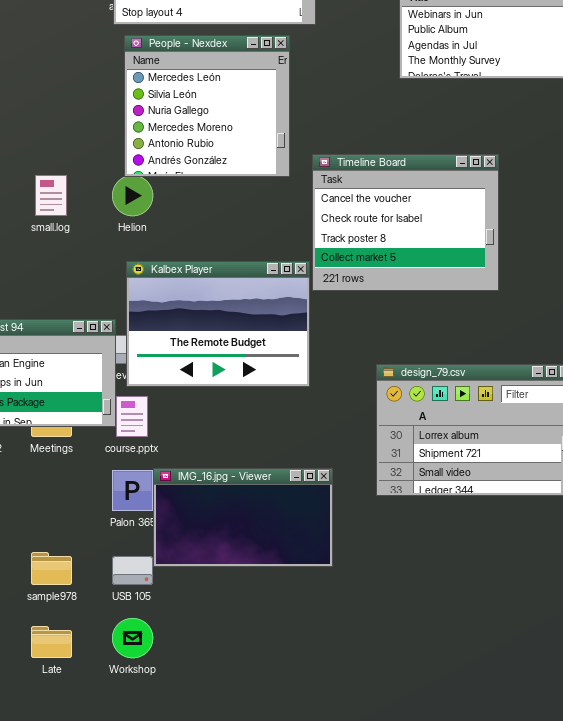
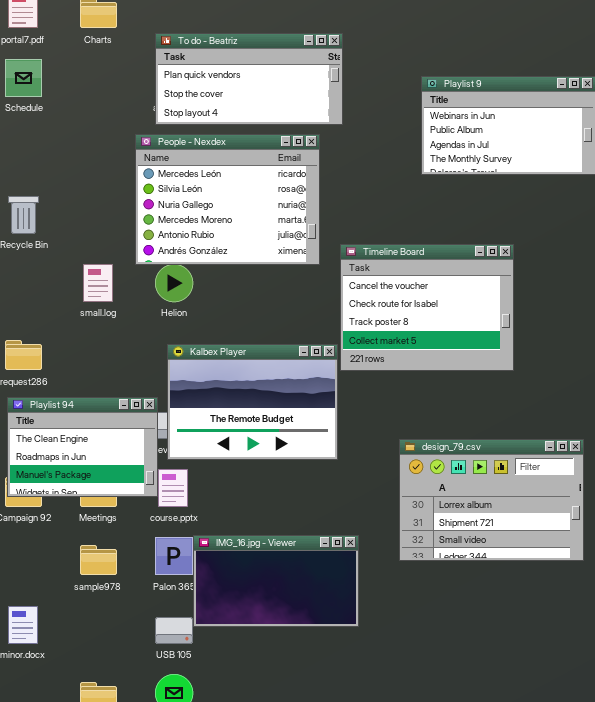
People - Nexdex: [124,35,290,177] -> [135,134,320,265], resized
sample978: [31,552,72,585] -> [80,545,117,575], moved

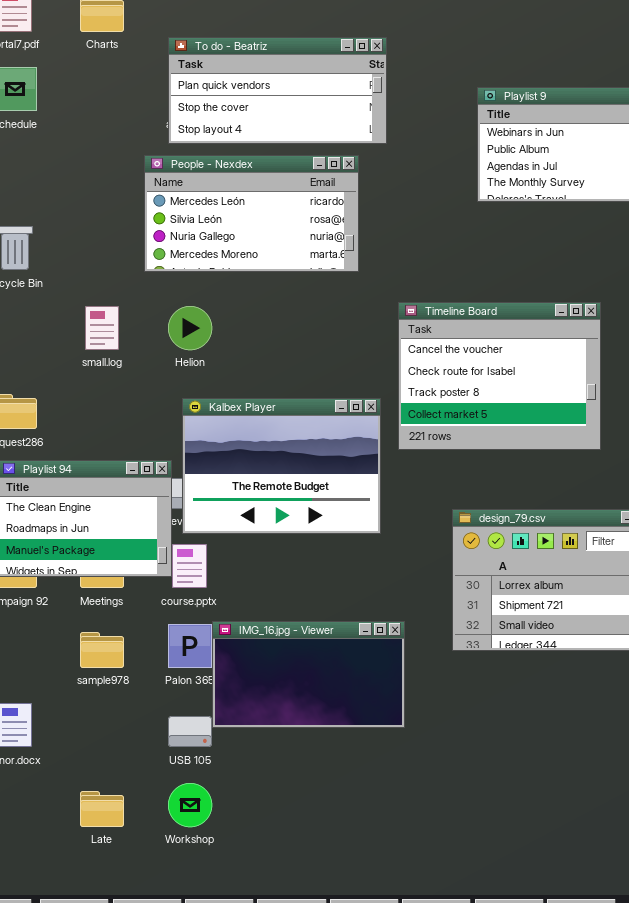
People - Nexdex: [135,134,320,265] -> [144,155,359,272], resized
Timeline Board: [340,244,514,371] -> [398,302,601,450], moved

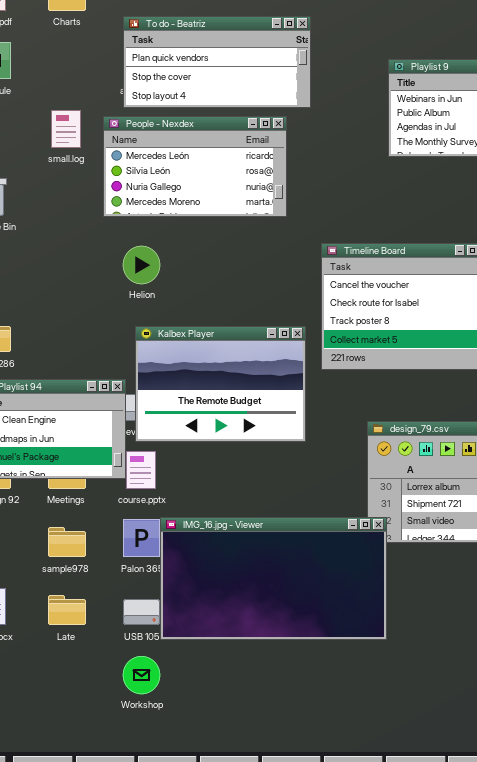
small.log: [85,306,119,350] -> [51,110,81,148], moved
IMG_16.jpg - Viewer: [212,621,405,728] -> [160,517,387,640], resized
Late: [80,791,124,827] -> [48,595,86,625], moved

